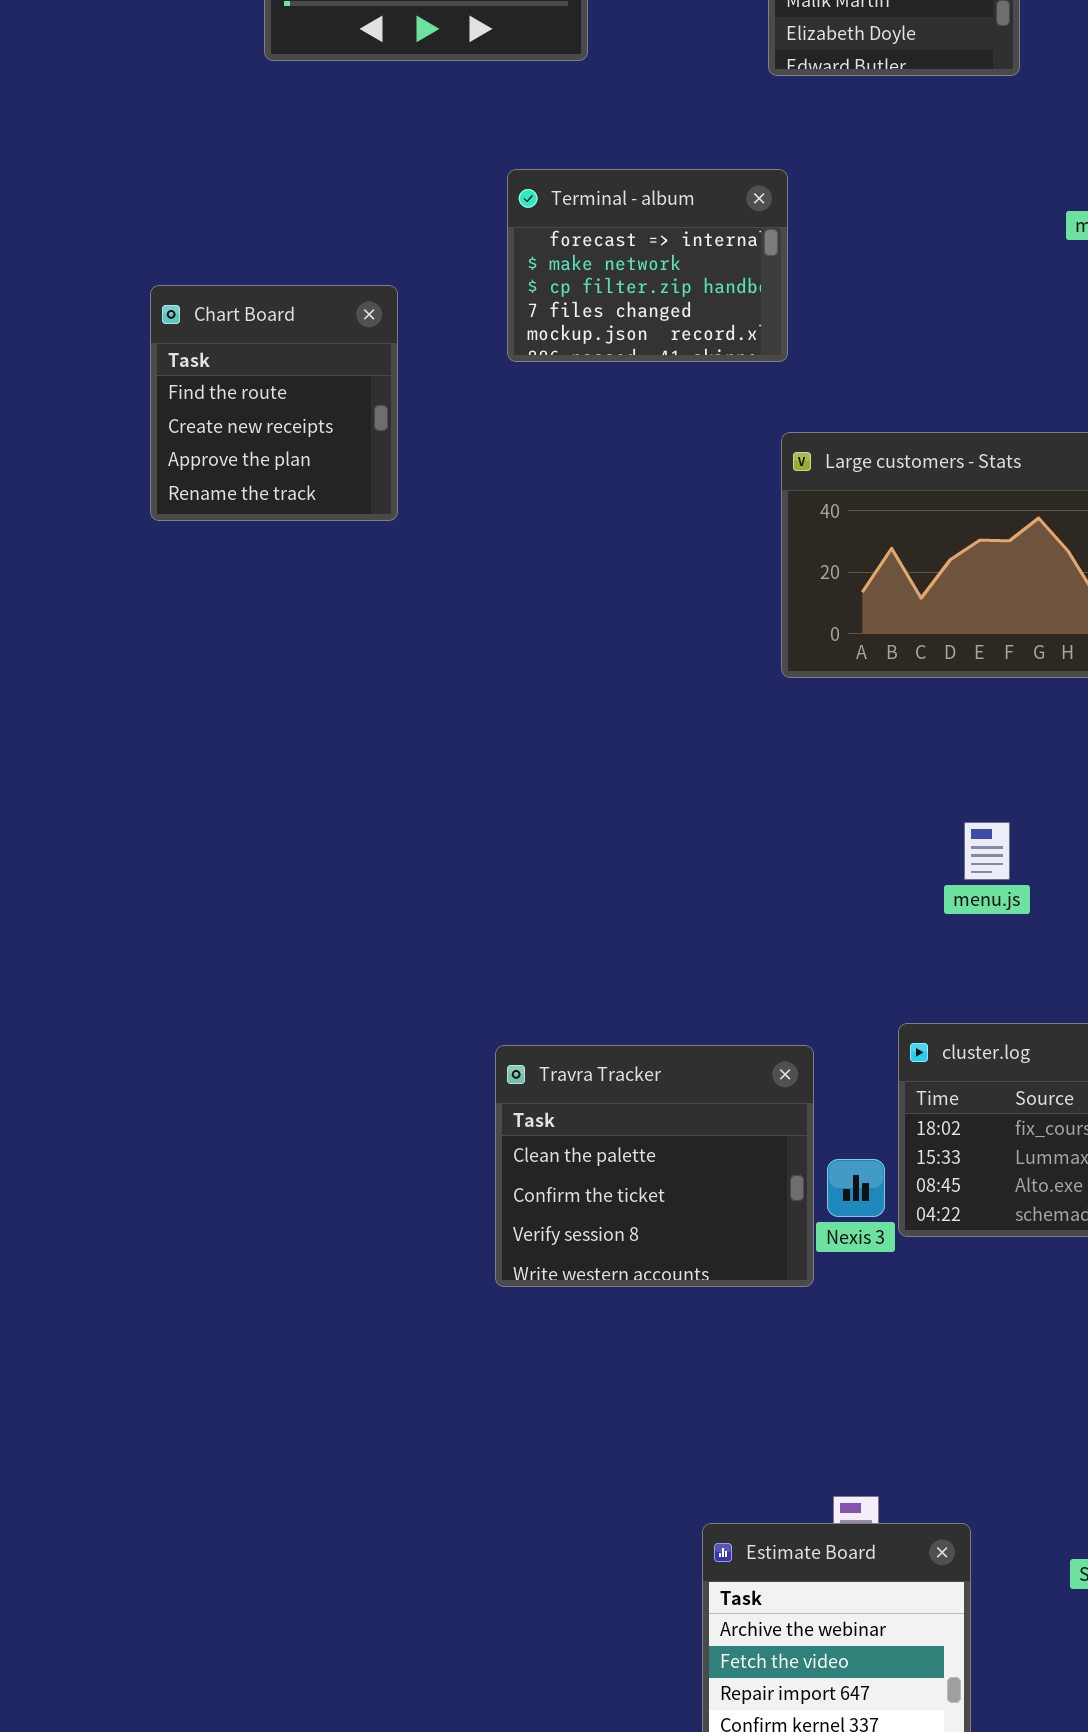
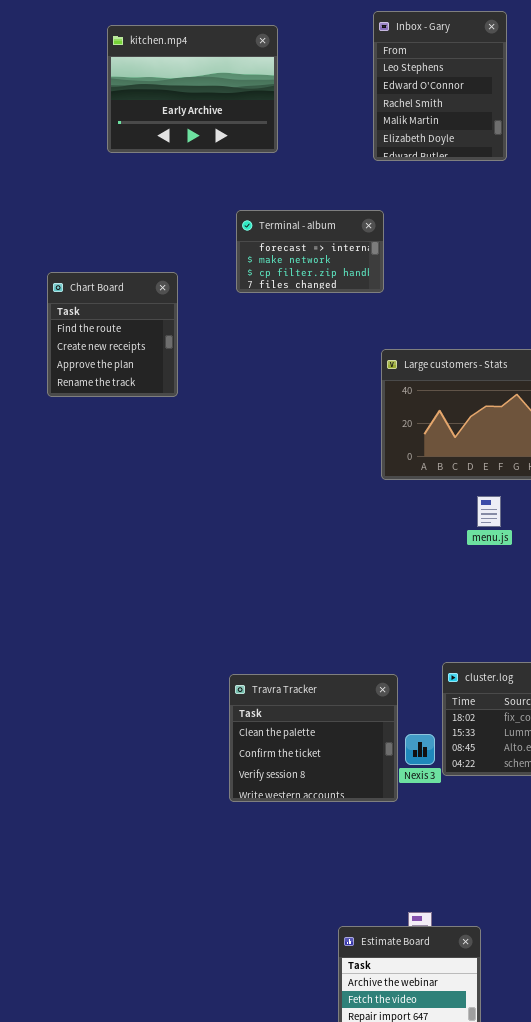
Terminal - album: [507,169,788,362] -> [236,210,384,293], resized
menu.js: [964,822,1010,880] -> [477,496,501,527], moved

